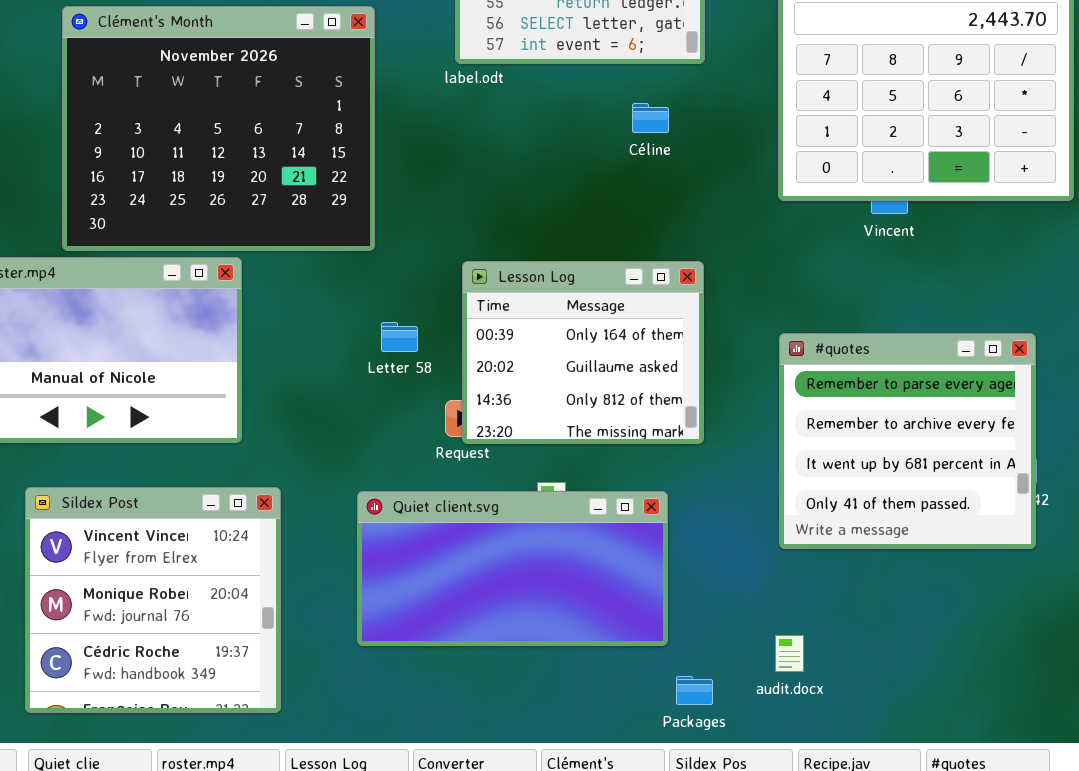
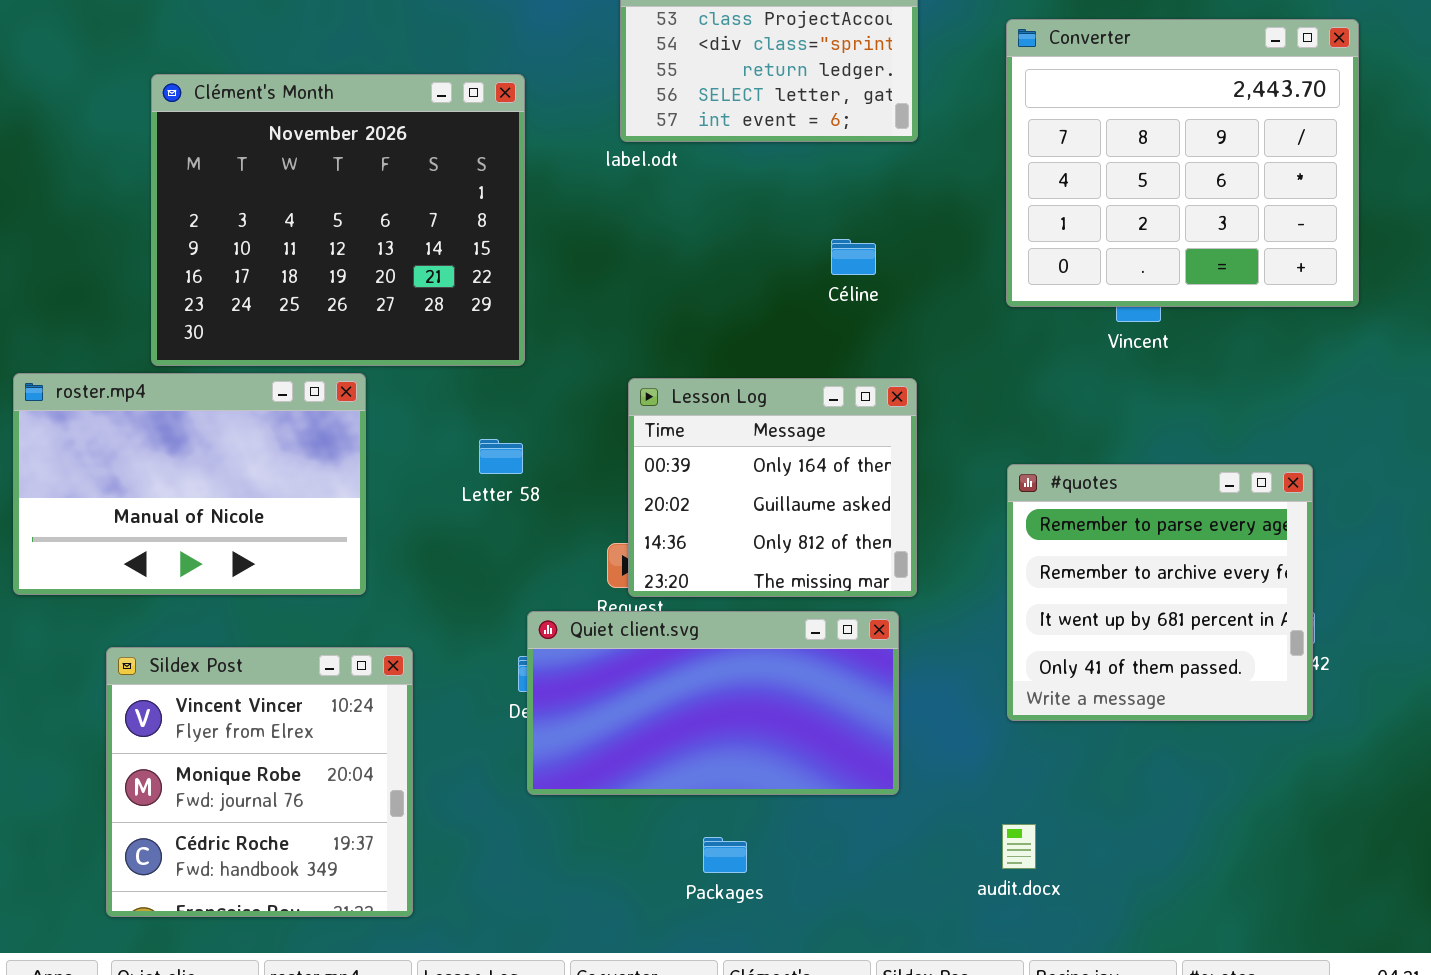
Céline: [632,103,669,133] -> [831,239,876,275], moved
Letter 58: [381,322,418,352] -> [479,439,523,474], moved
Quiet client.svg: [357,491,668,646] -> [527,611,899,795], moved
Packages: [676,676,713,705] -> [703,837,747,873], moved

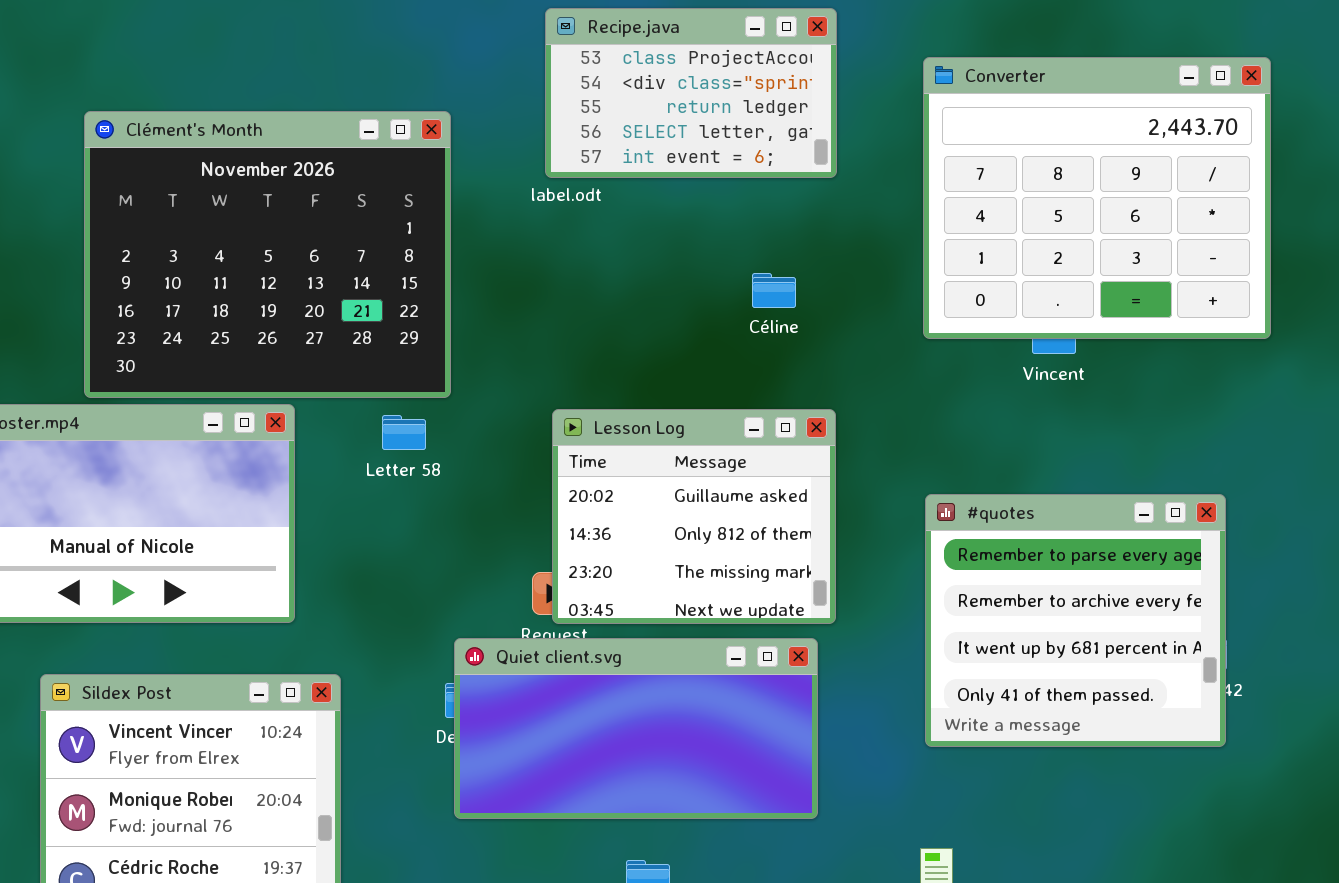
Lesson Log: [628,378,917,597] -> [552,409,836,624], scrolled down 1 row
Letter 58: [479,439,523,474] -> [382,415,426,450], moved

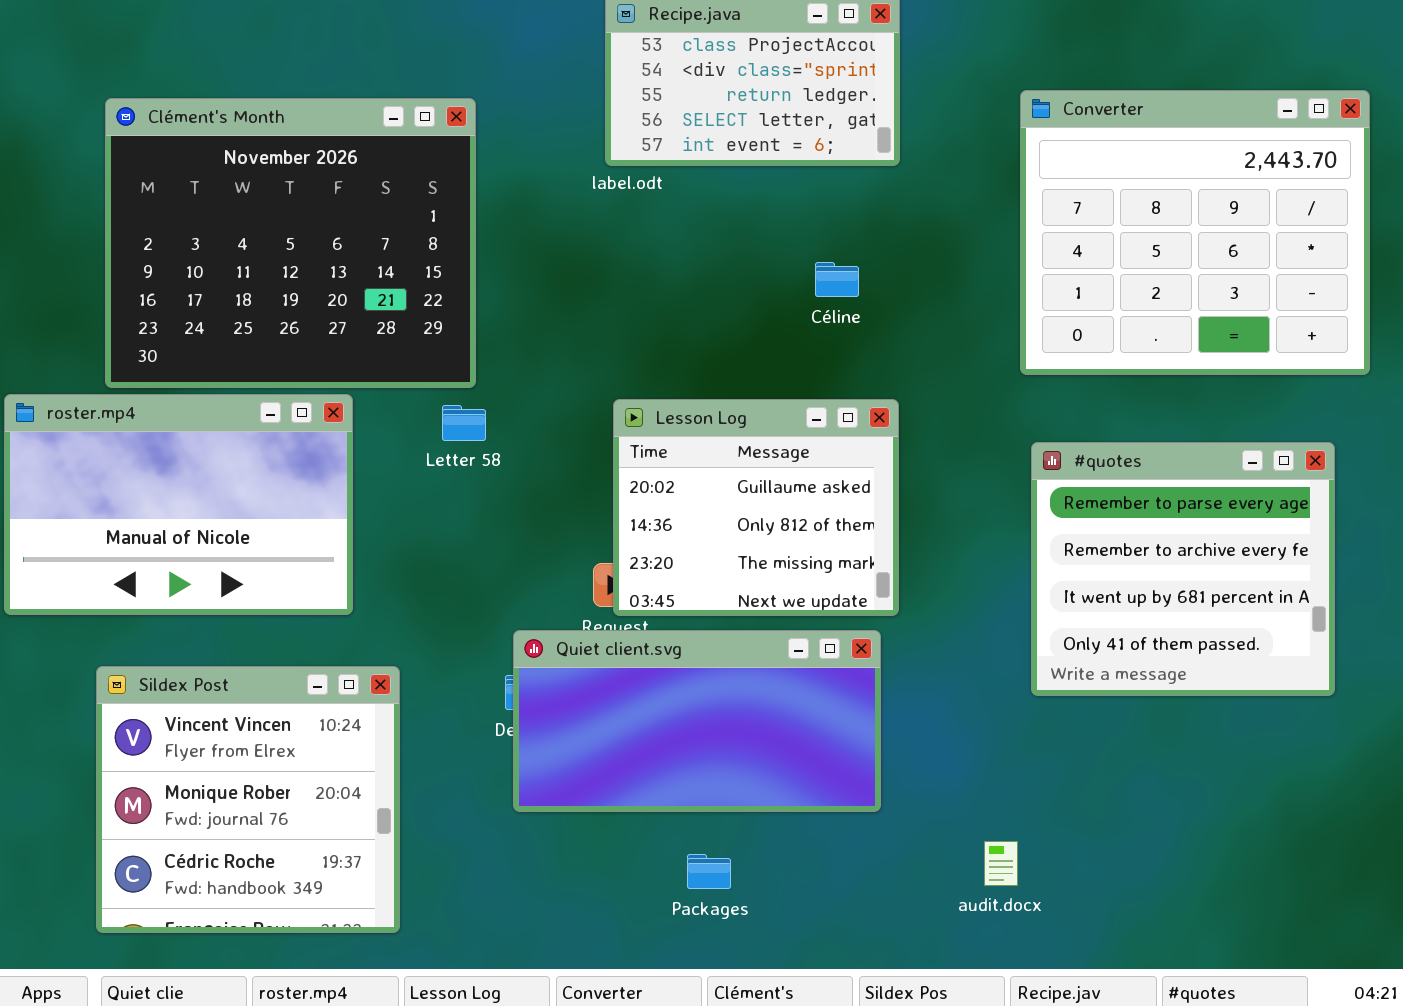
Converter: [923,57,1271,339] -> [1020,90,1370,375], moved
Clément's Month: [84,111,451,398] -> [105,98,476,388], moved
#quotes: [925,494,1226,747] -> [1031,442,1335,696], moved

